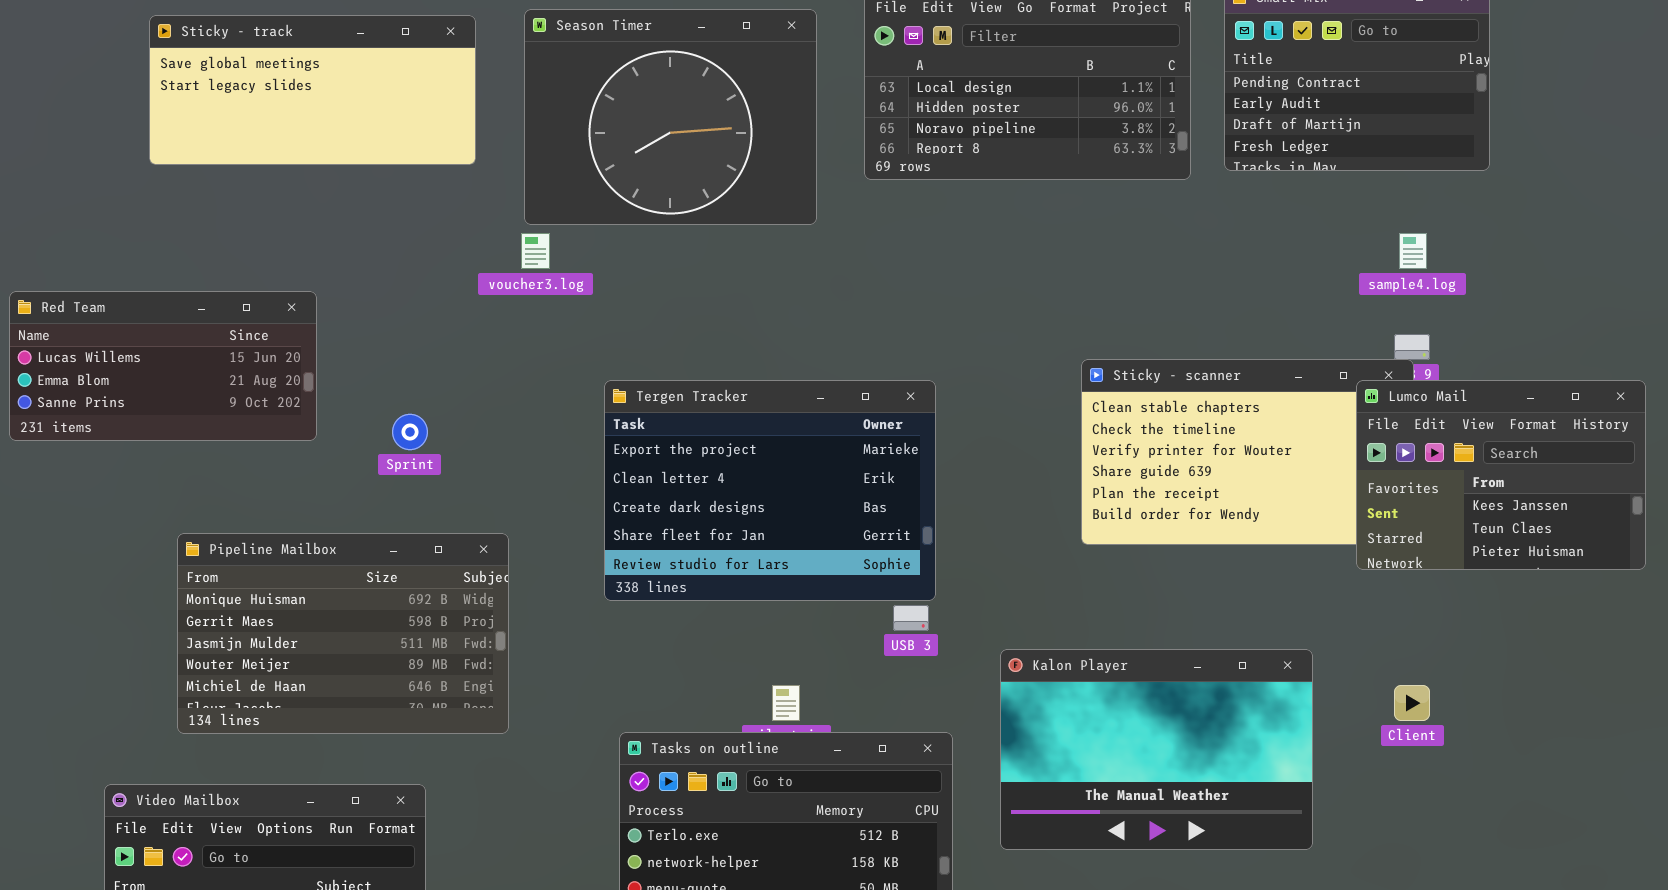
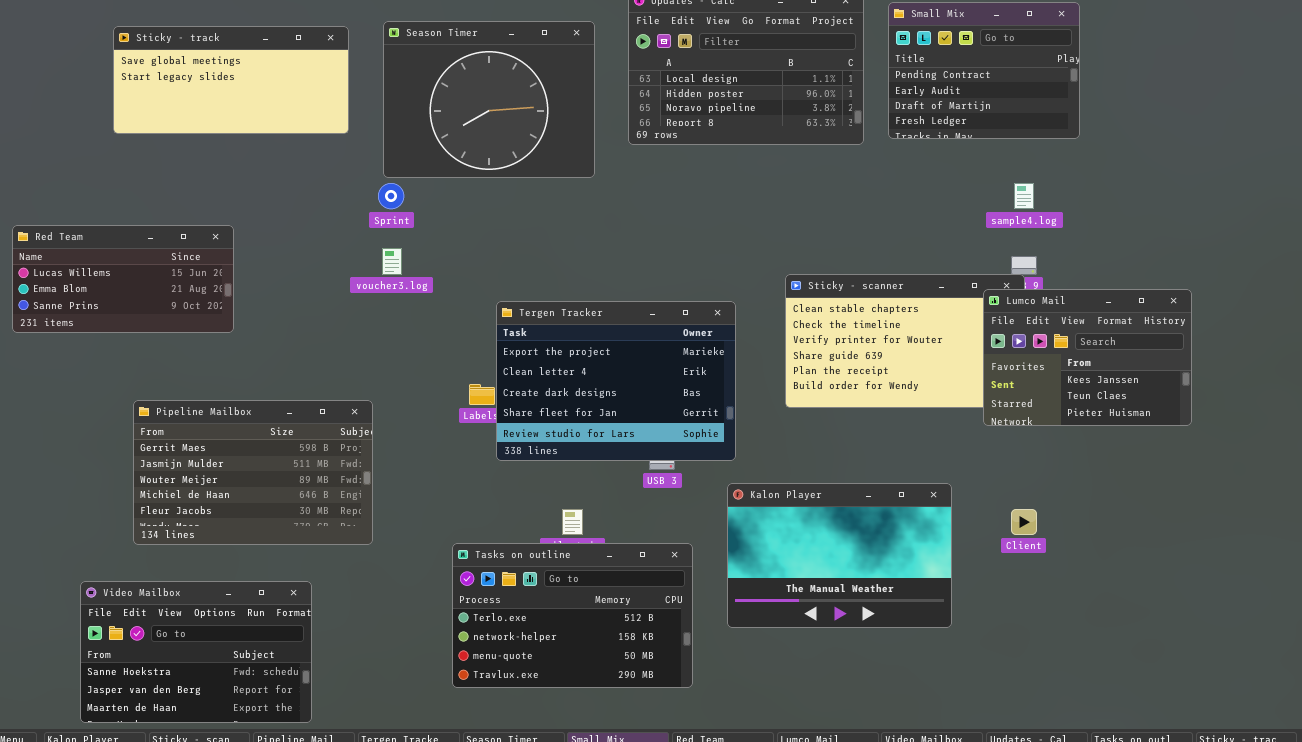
voucher3.log: [521,233,550,269] -> [382,248,402,275], moved
Tergen Tracker: [604,380,936,601] -> [496,301,736,461], moved
Sprint: [392,414,428,450] -> [378,183,404,209], moved
Pipeline Mailbox: [177,533,509,734] -> [133,400,373,545], scrolled down 1 row

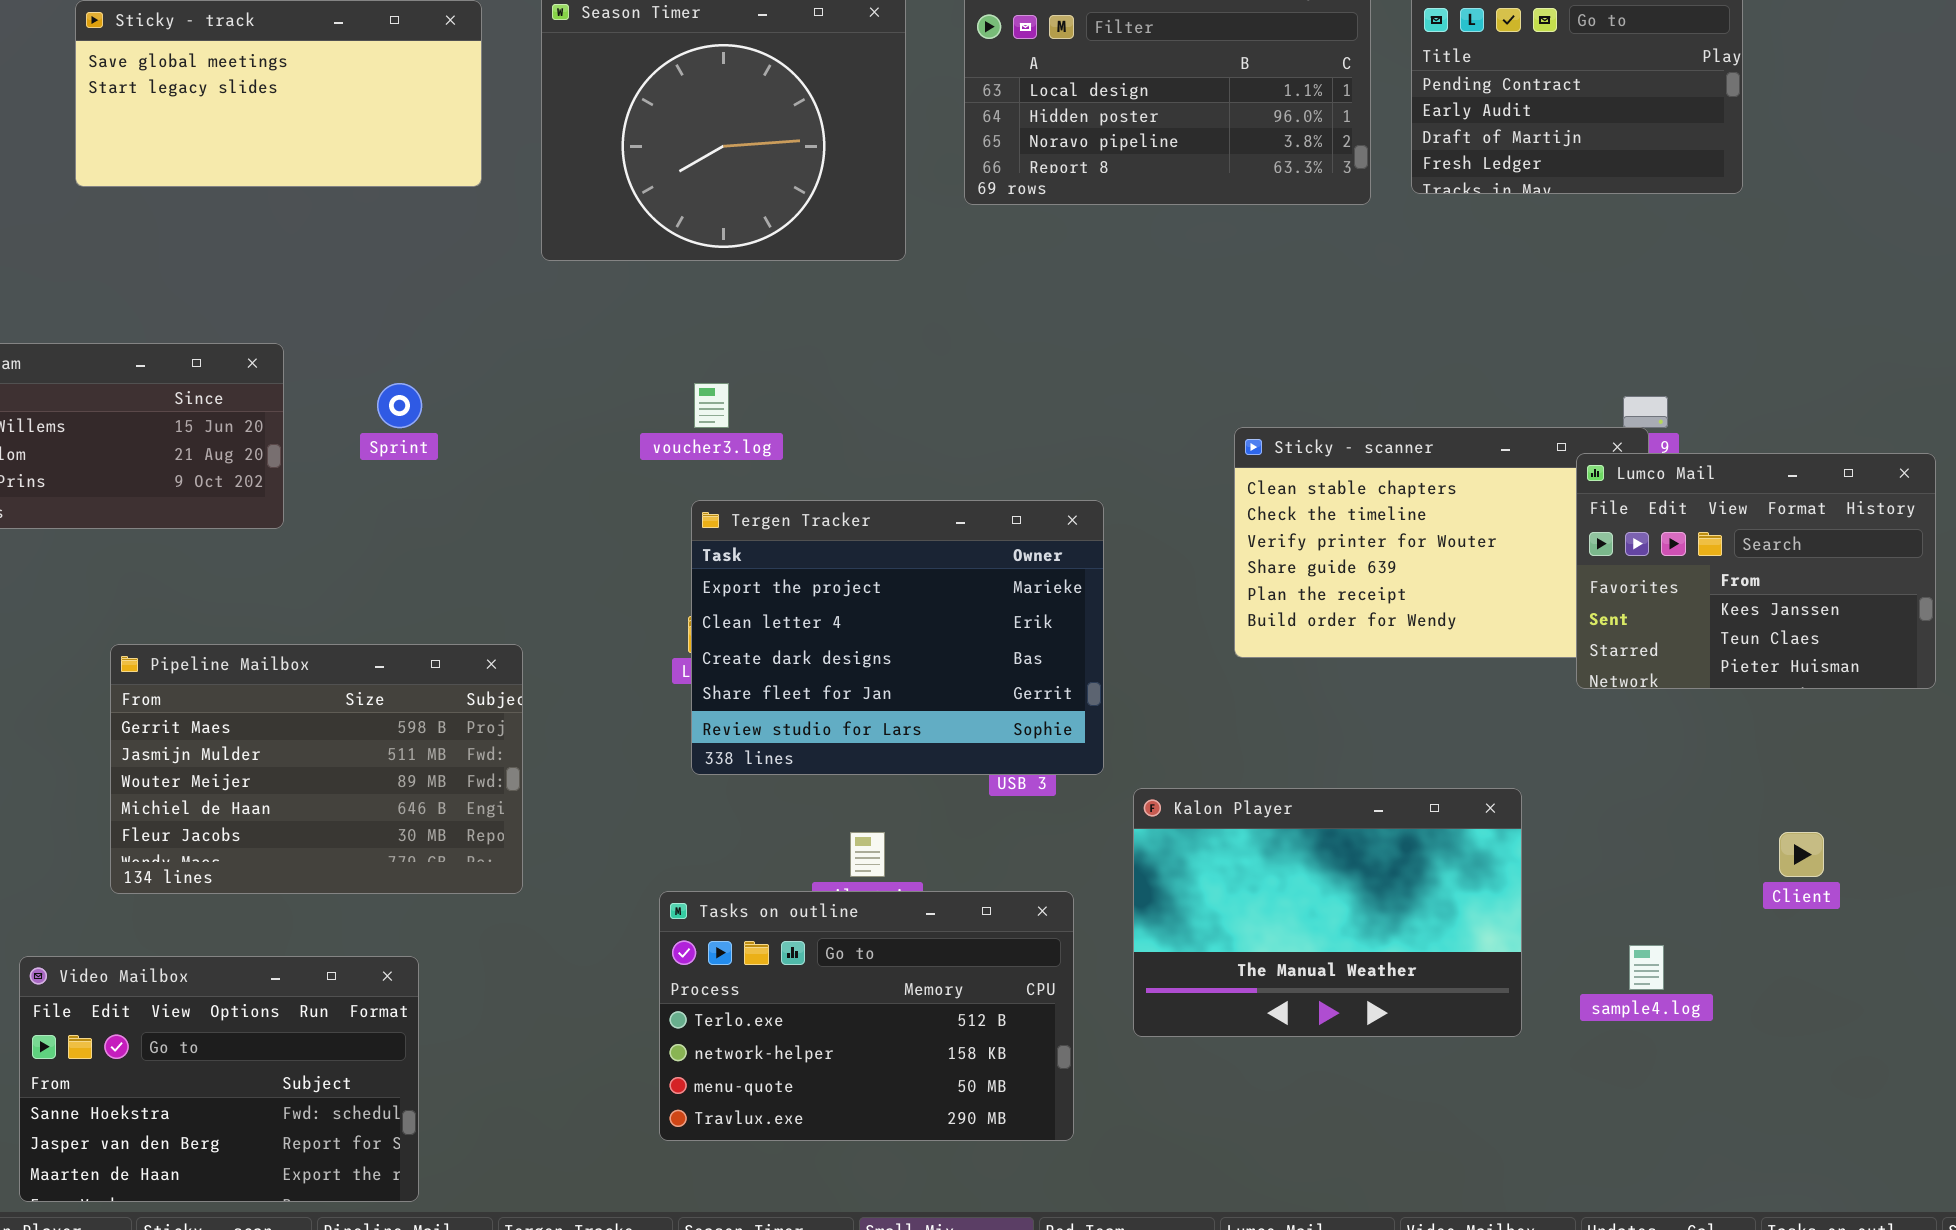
Sprint: [378,183,404,209] -> [377,383,422,428], moved
sample4.log: [1014,183,1034,209] -> [1629,945,1664,990], moved
voucher3.log: [382,248,402,275] -> [694,383,729,428], moved
Tergen Tracker: [496,301,736,461] -> [691,500,1104,775], moved
Client: [1011,509,1037,535] -> [1779,832,1824,877], moved

